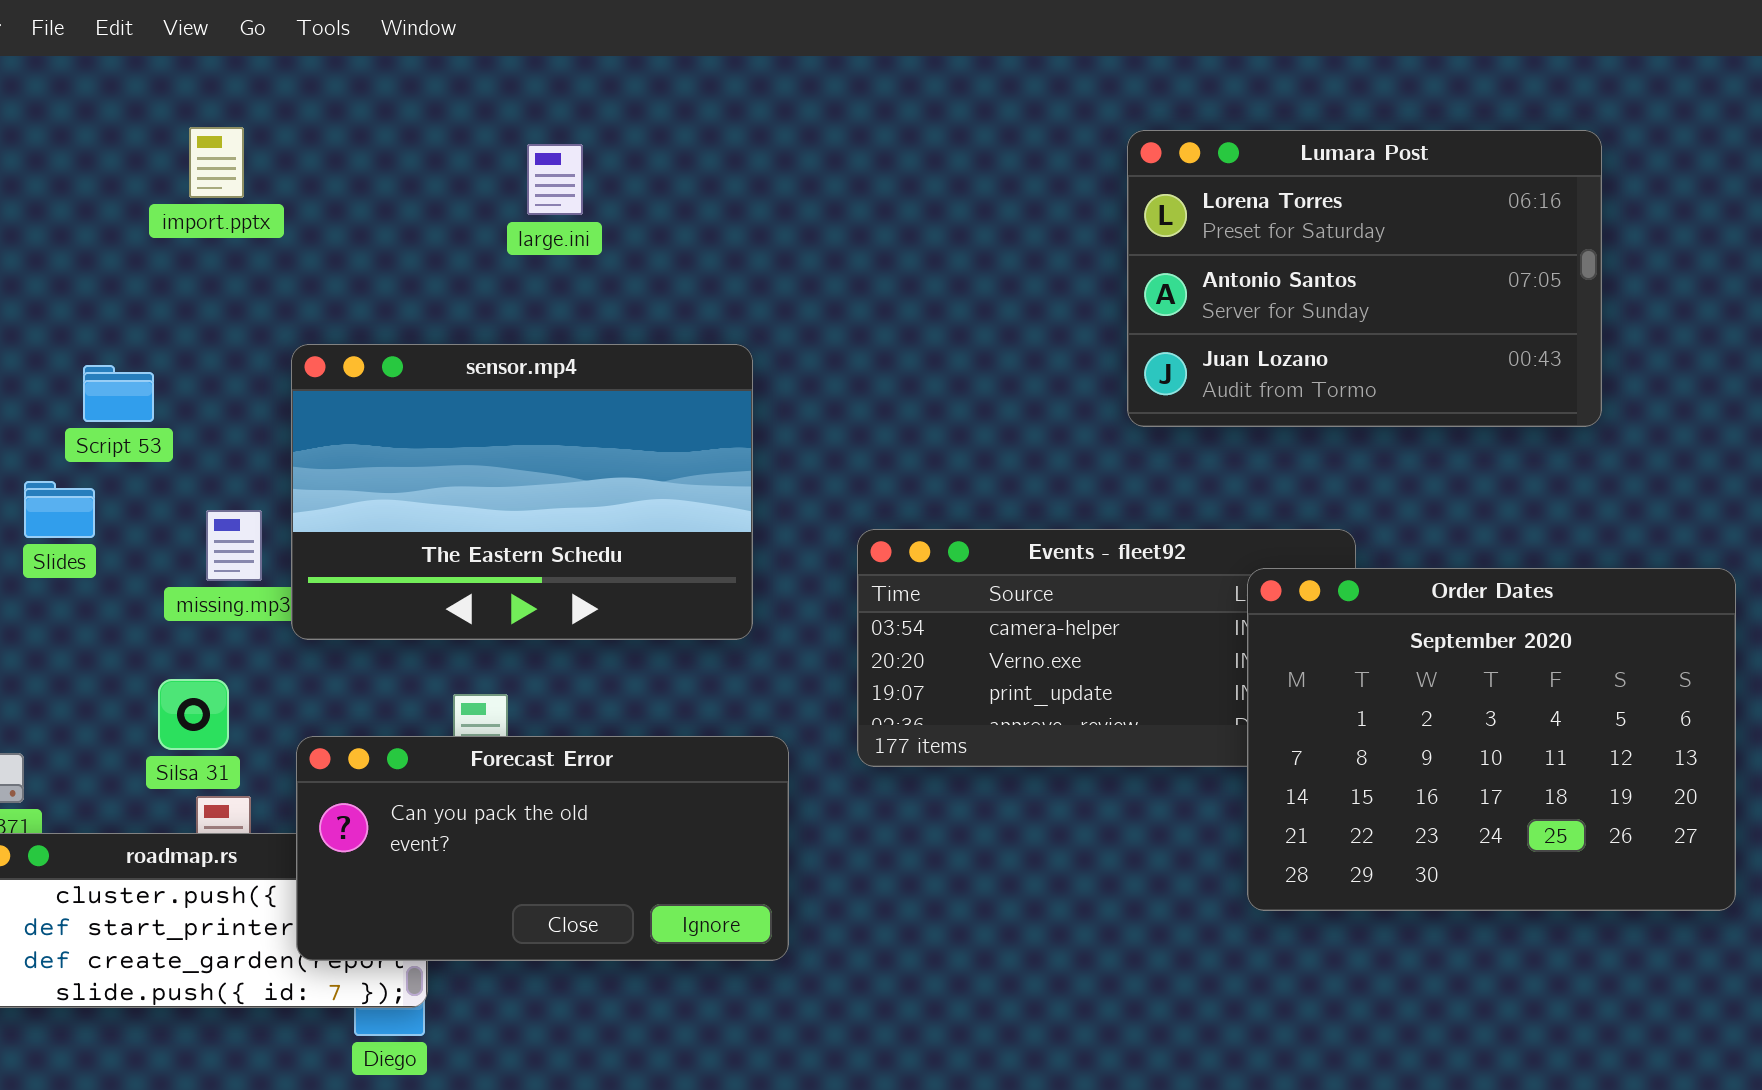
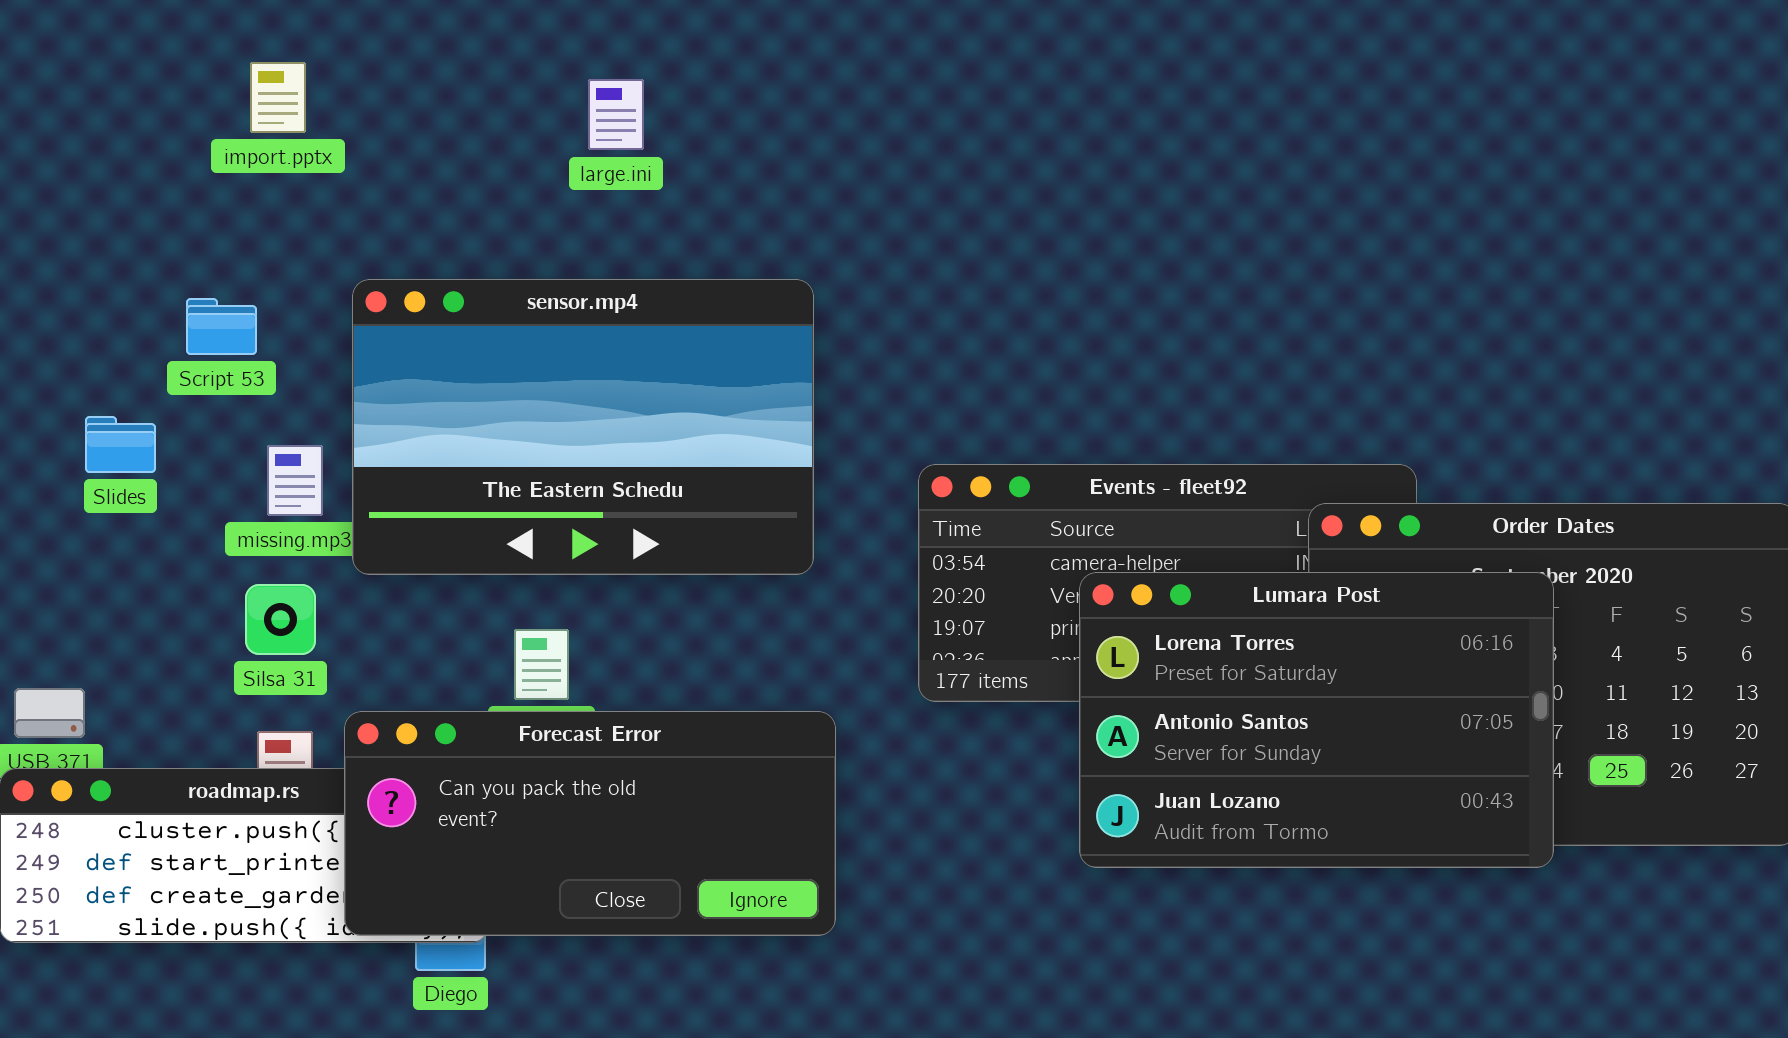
Lumara Post: [1127,130,1602,427] -> [1079,572,1554,868], moved
Script 53: [83,365,154,422] -> [186,298,257,355], moved
Silsa 31: [158,679,229,750] -> [245,584,316,655], moved
Forecast Error: [296,736,789,961] -> [344,711,836,936], moved

